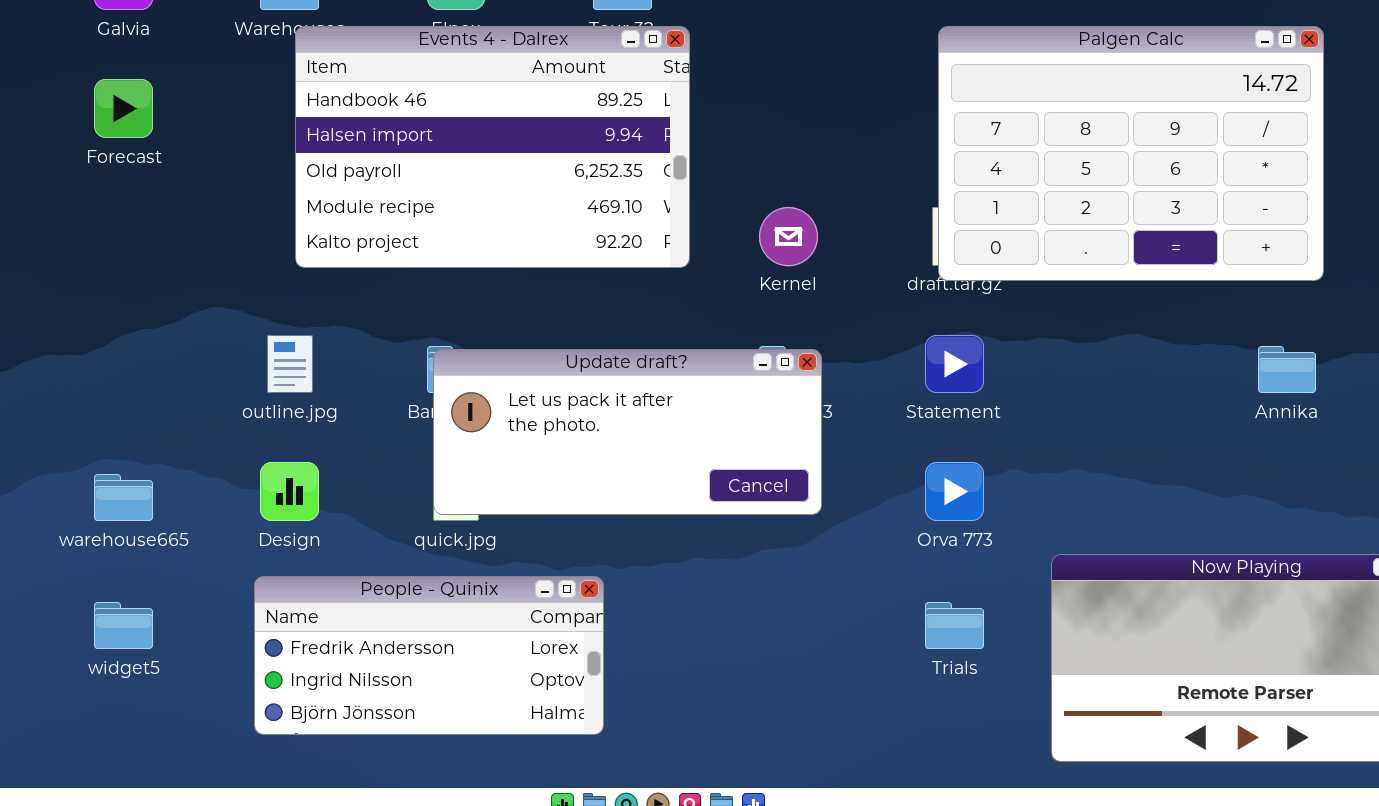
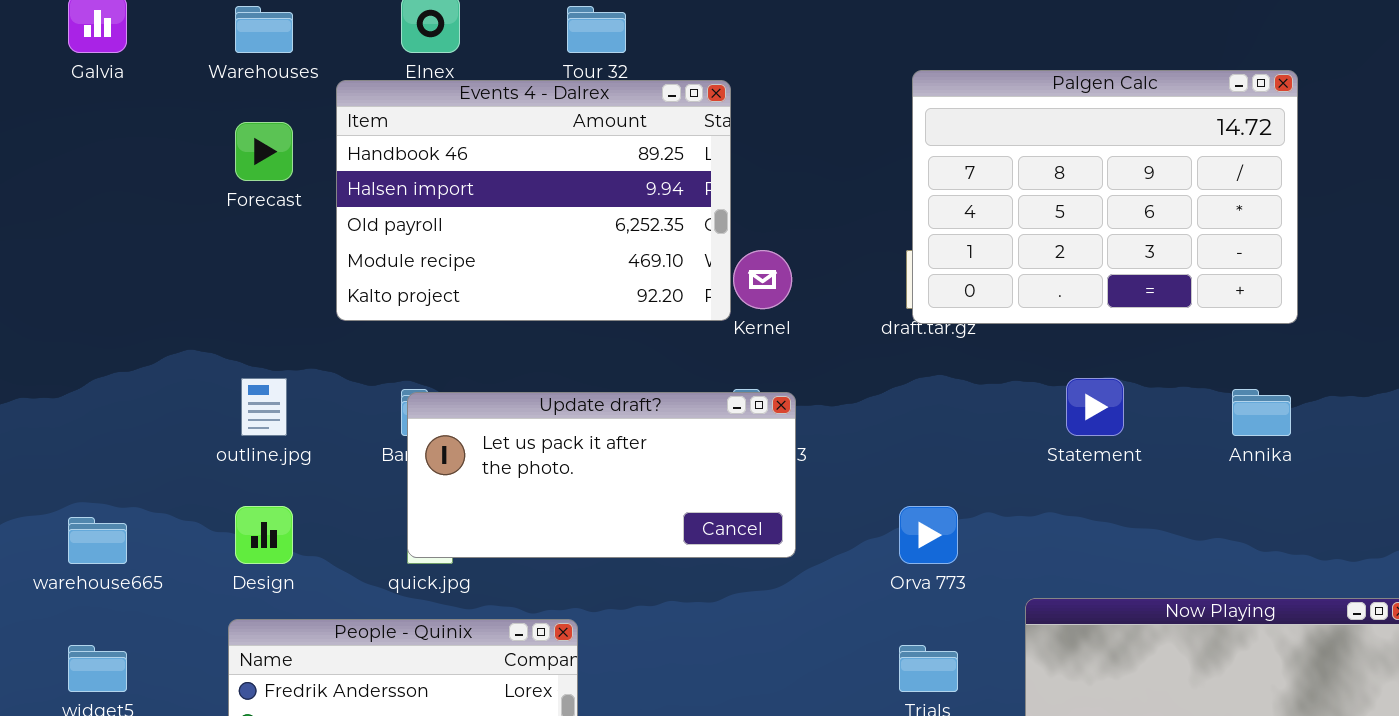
Events 4 - Dalrex: [295,26,690,268] -> [336,80,731,321], moved
Forecast: [94,79,153,138] -> [235,122,293,181], moved
Statement: [925,335,984,393] -> [1066,378,1124,436], moved

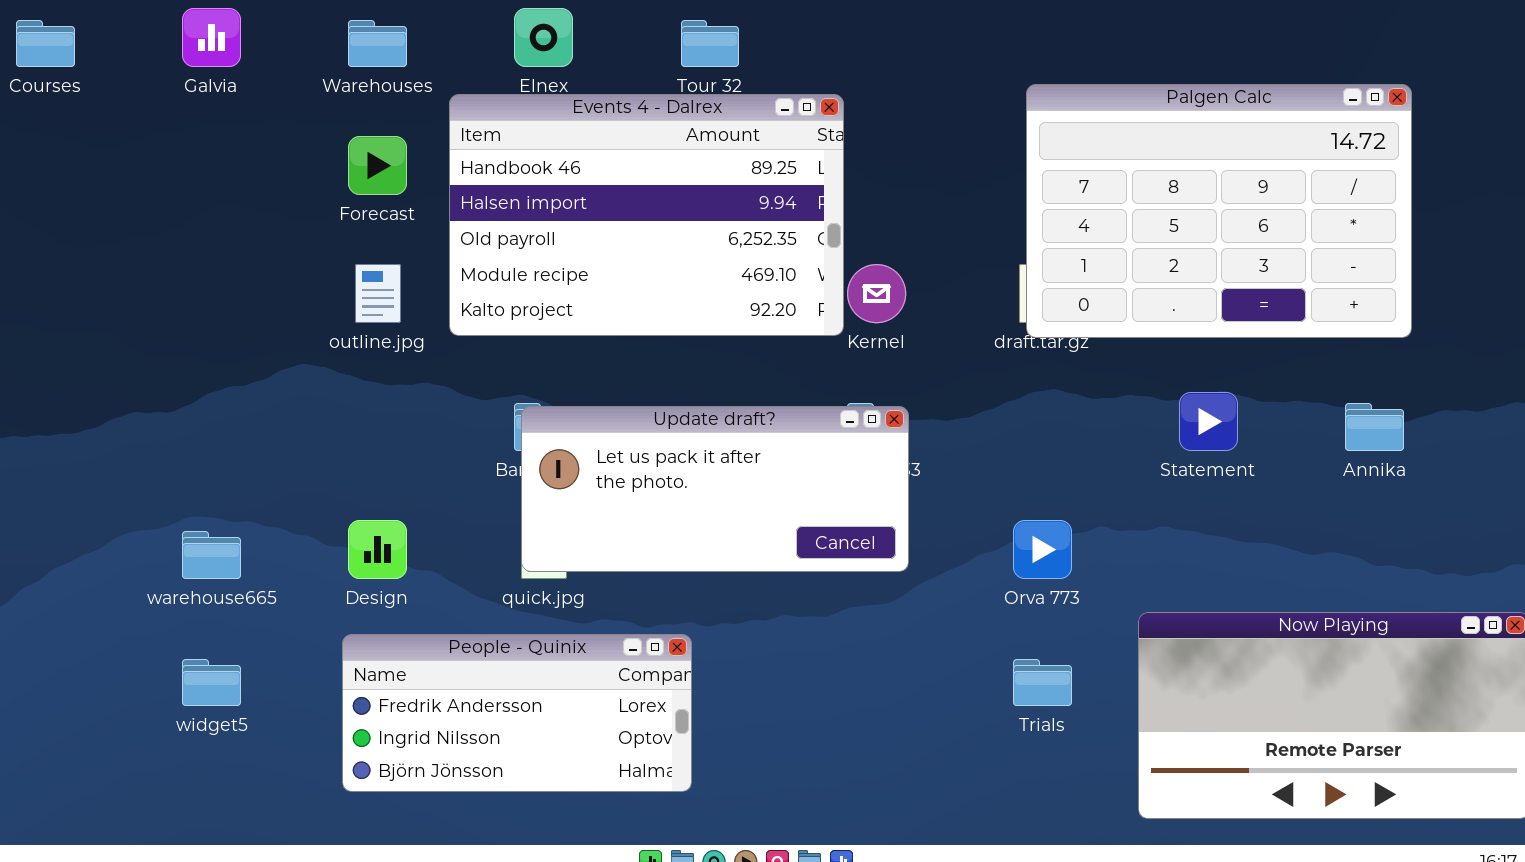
outline.jpg: [241,378,287,436] -> [355,264,401,323], moved

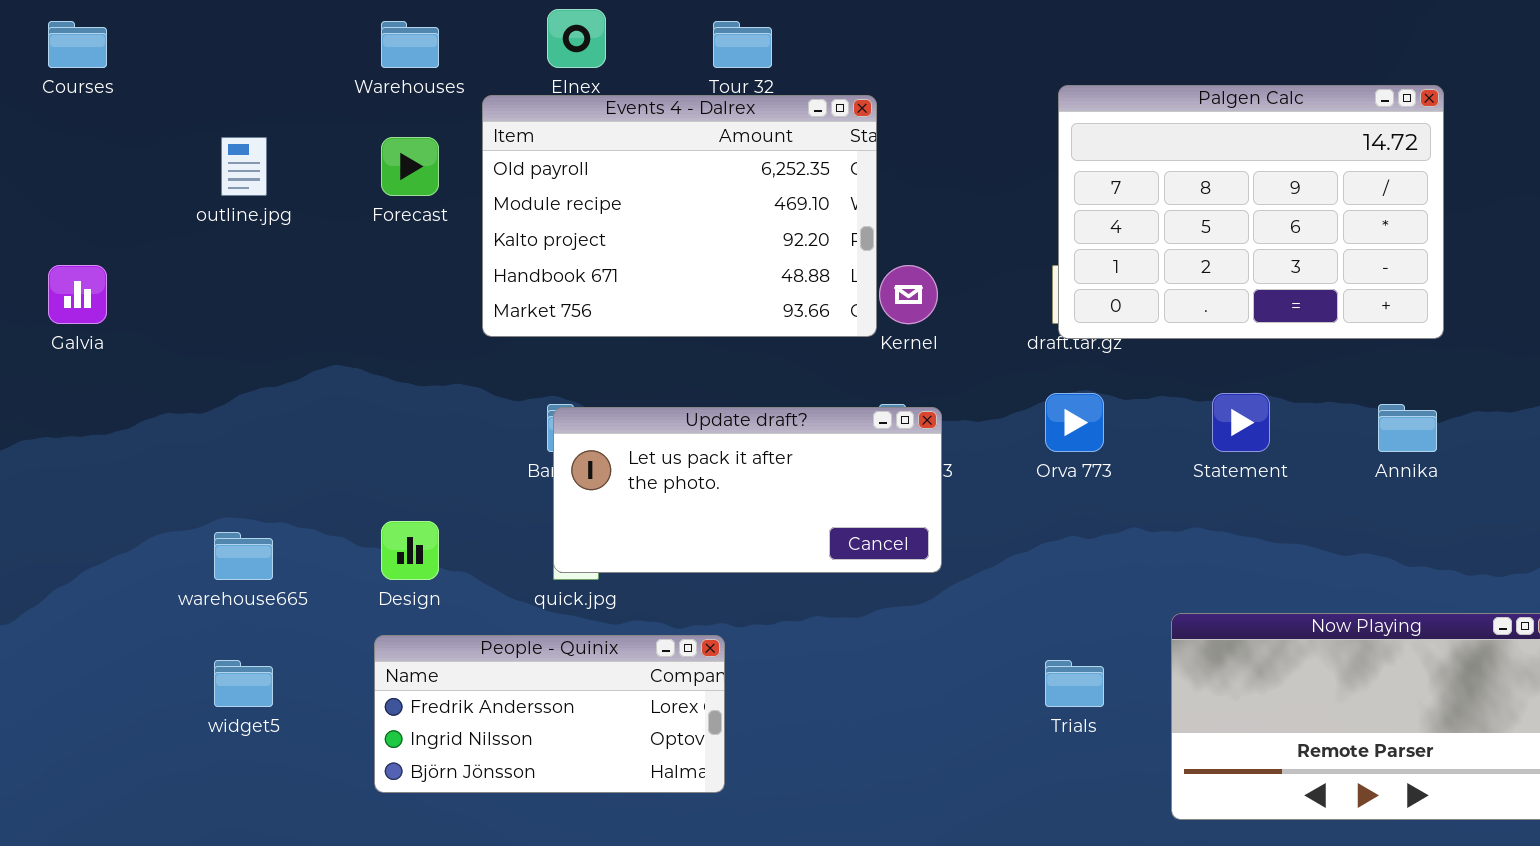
Galvia: [182,8,241,67] -> [48,265,107,324], moved
Events 4 - Dalrex: [449,94,844,336] -> [482,95,877,337], scrolled down 2 rows
outline.jpg: [355,264,401,323] -> [221,137,267,196], moved
Orva 773: [1013,520,1072,579] -> [1045,393,1104,452], moved

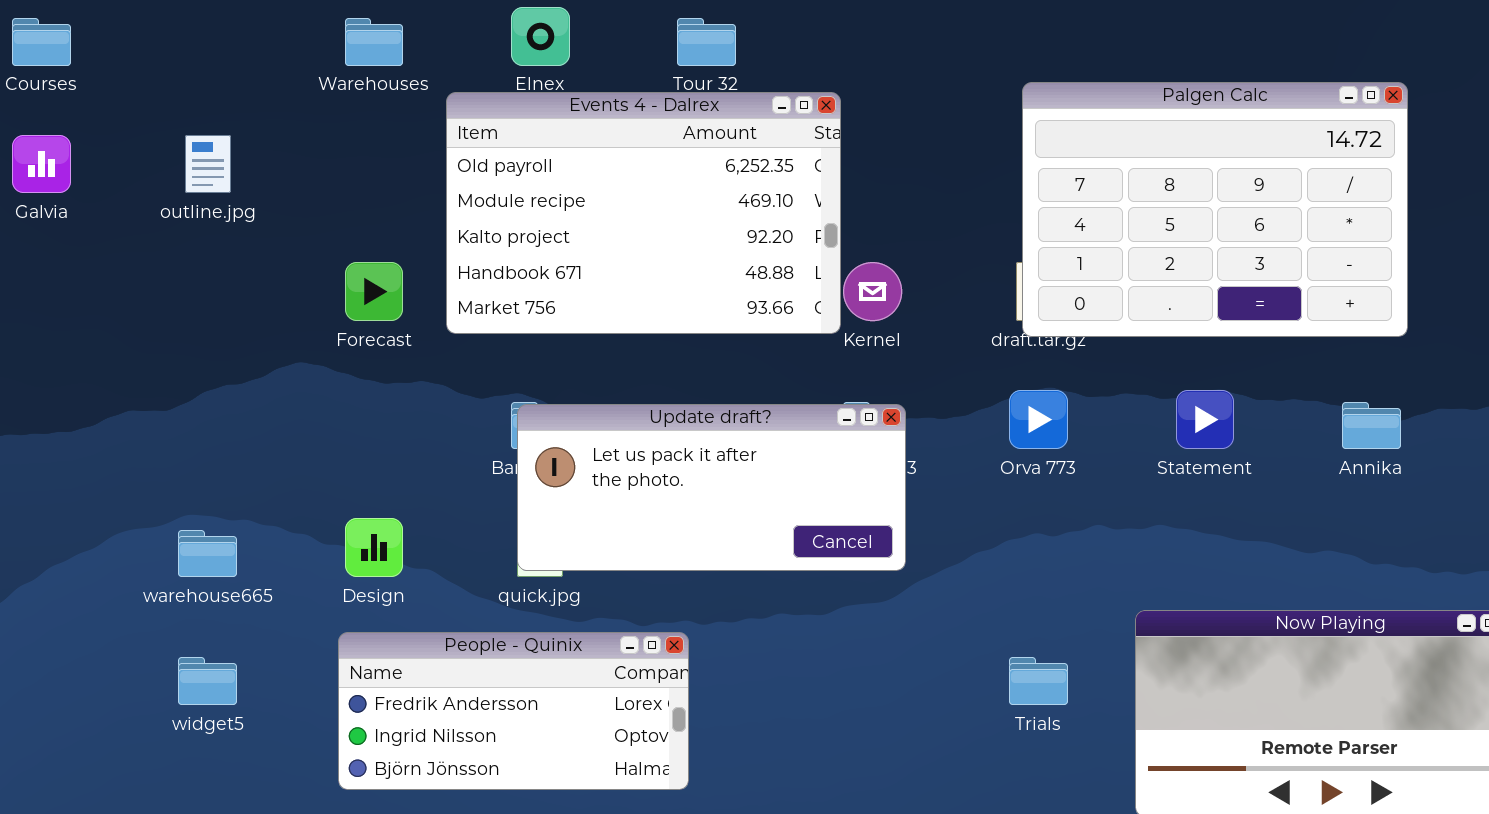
Forecast: [381,137,439,196] -> [345,262,403,321], moved
Galvia: [48,265,107,324] -> [12,135,71,193], moved

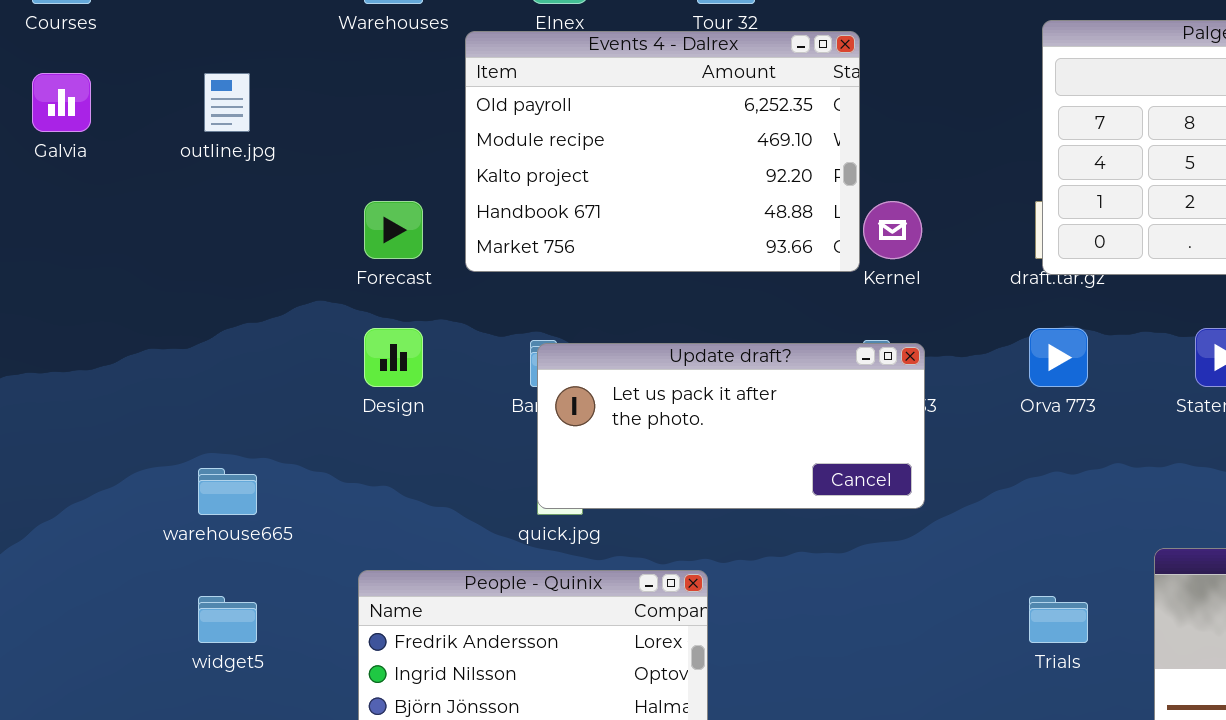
Design: [345,518,403,577] -> [364,328,423,387], moved

